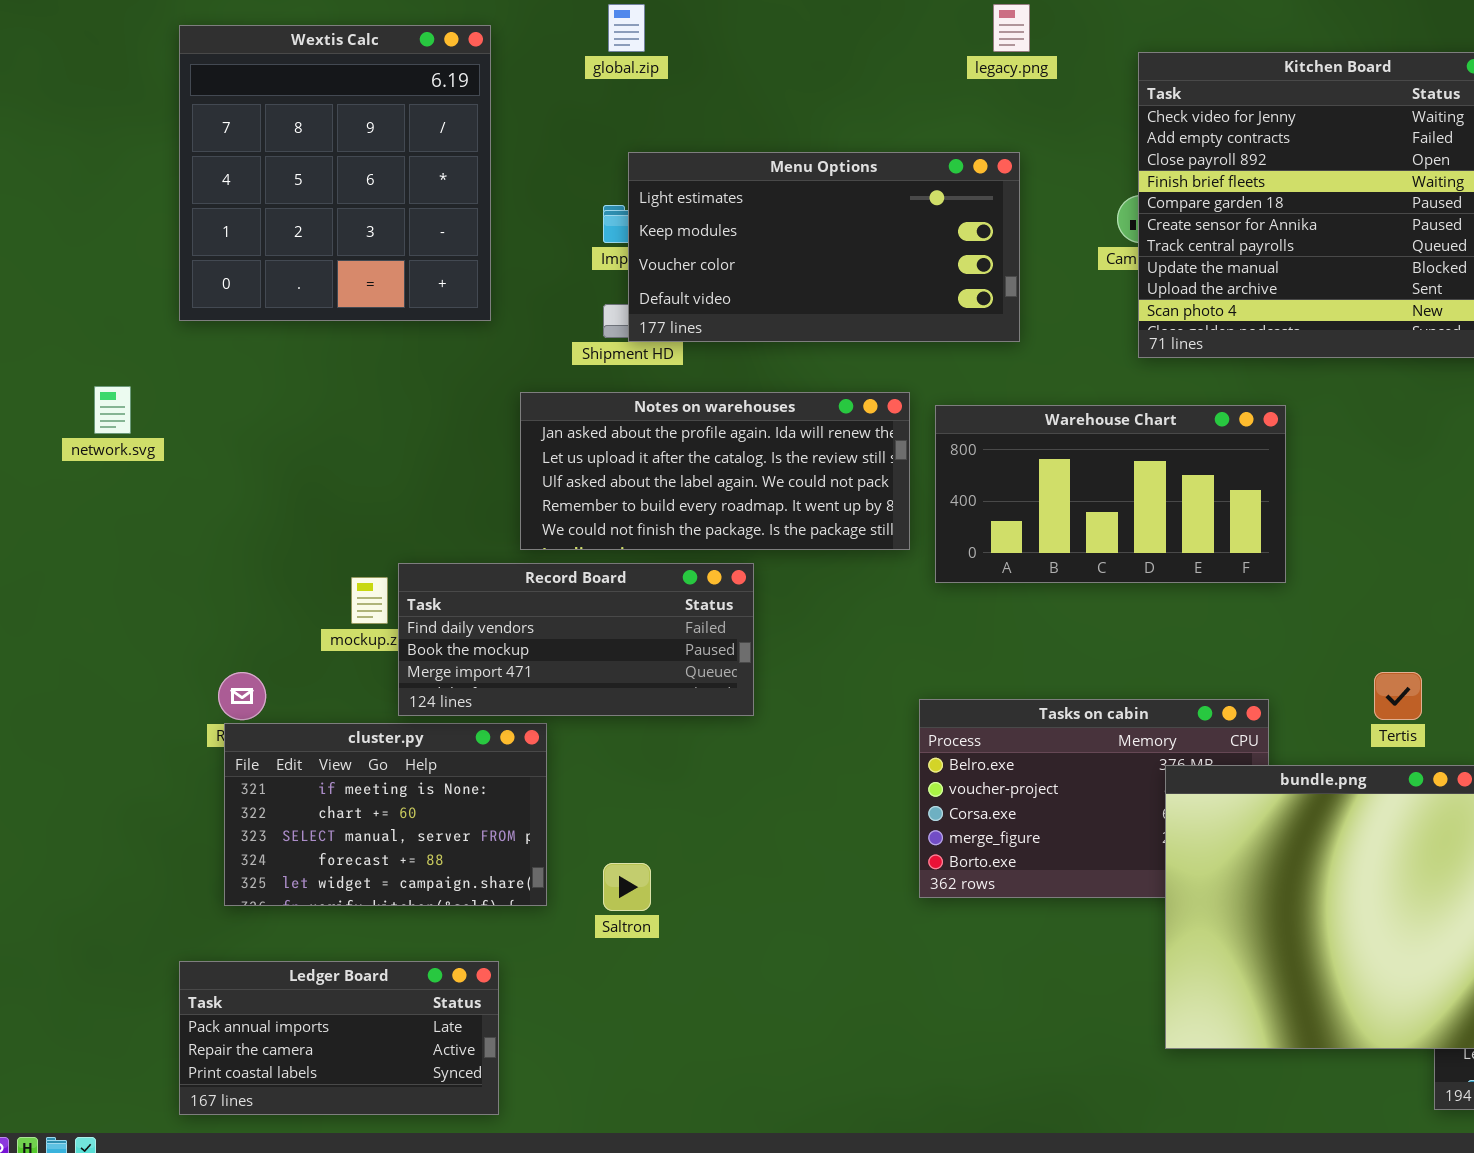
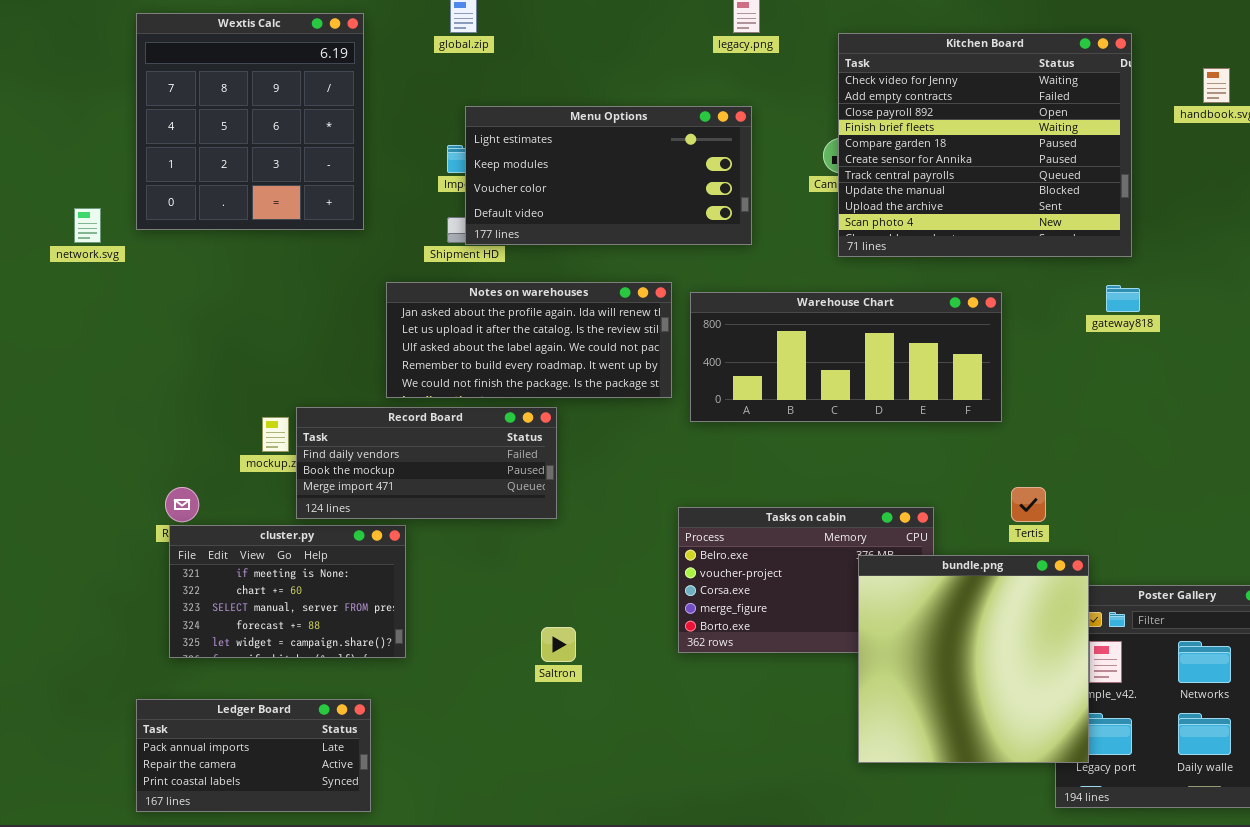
network.svg: [94,386,131,434] -> [74,208,101,243], moved
Warehouse Chart: [935,405,1286,583] -> [690,292,1002,422], resized
Saltron: [603,863,651,911] -> [541,627,576,662], moved

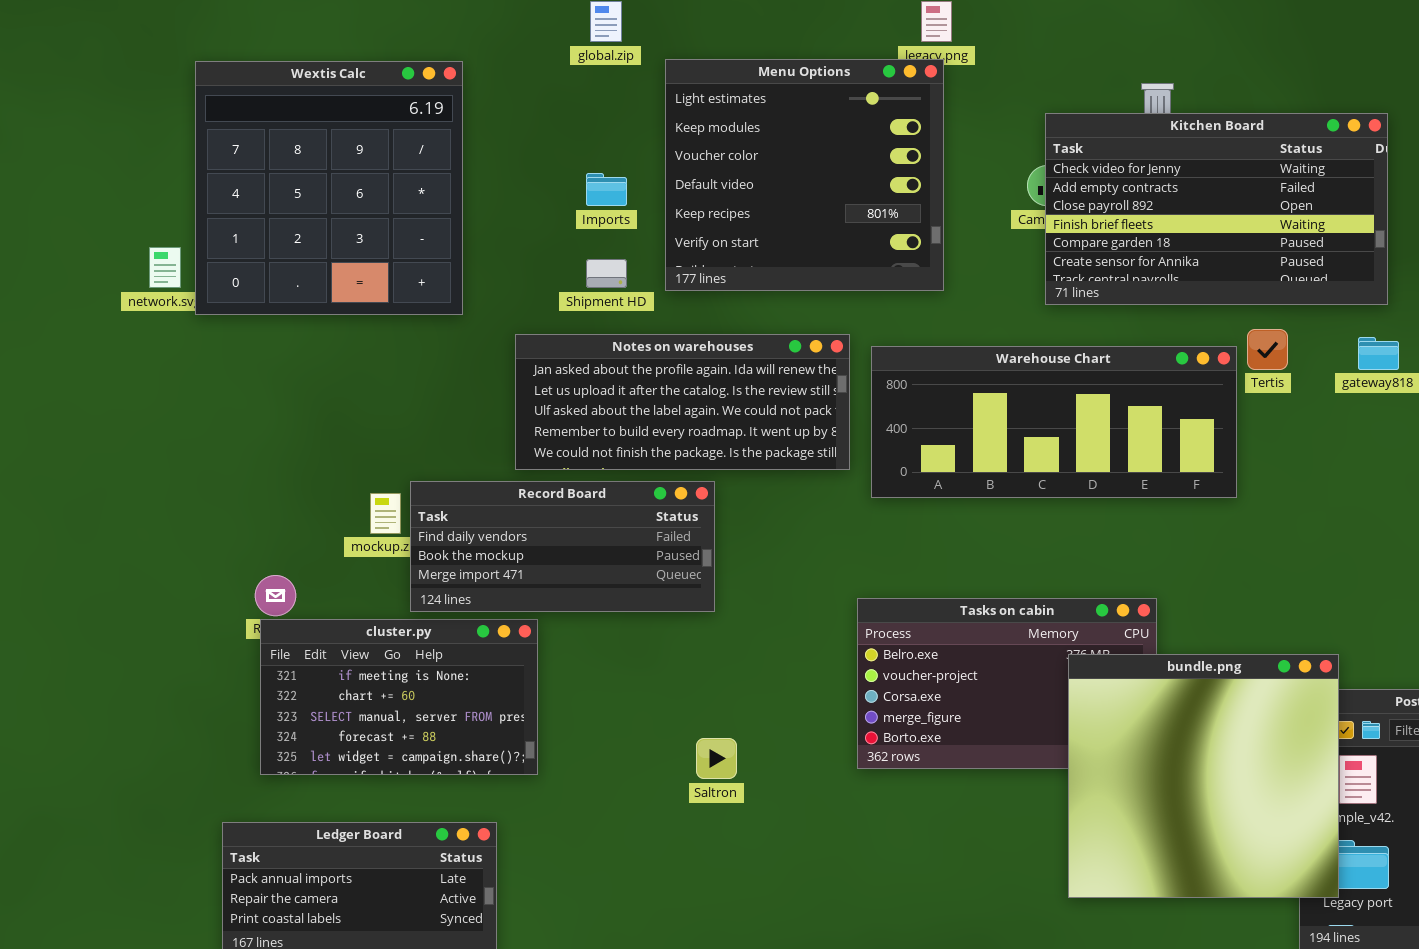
Wextis Calc: [136,13,364,230] -> [195,61,463,315], moved
Kitchen Board: [838,33,1132,257] -> [1045,113,1388,305], resized
Menu Options: [465,106,752,245] -> [665,59,944,291], resized
Tertis: [1011,487,1046,522] -> [1247,329,1288,370], moved

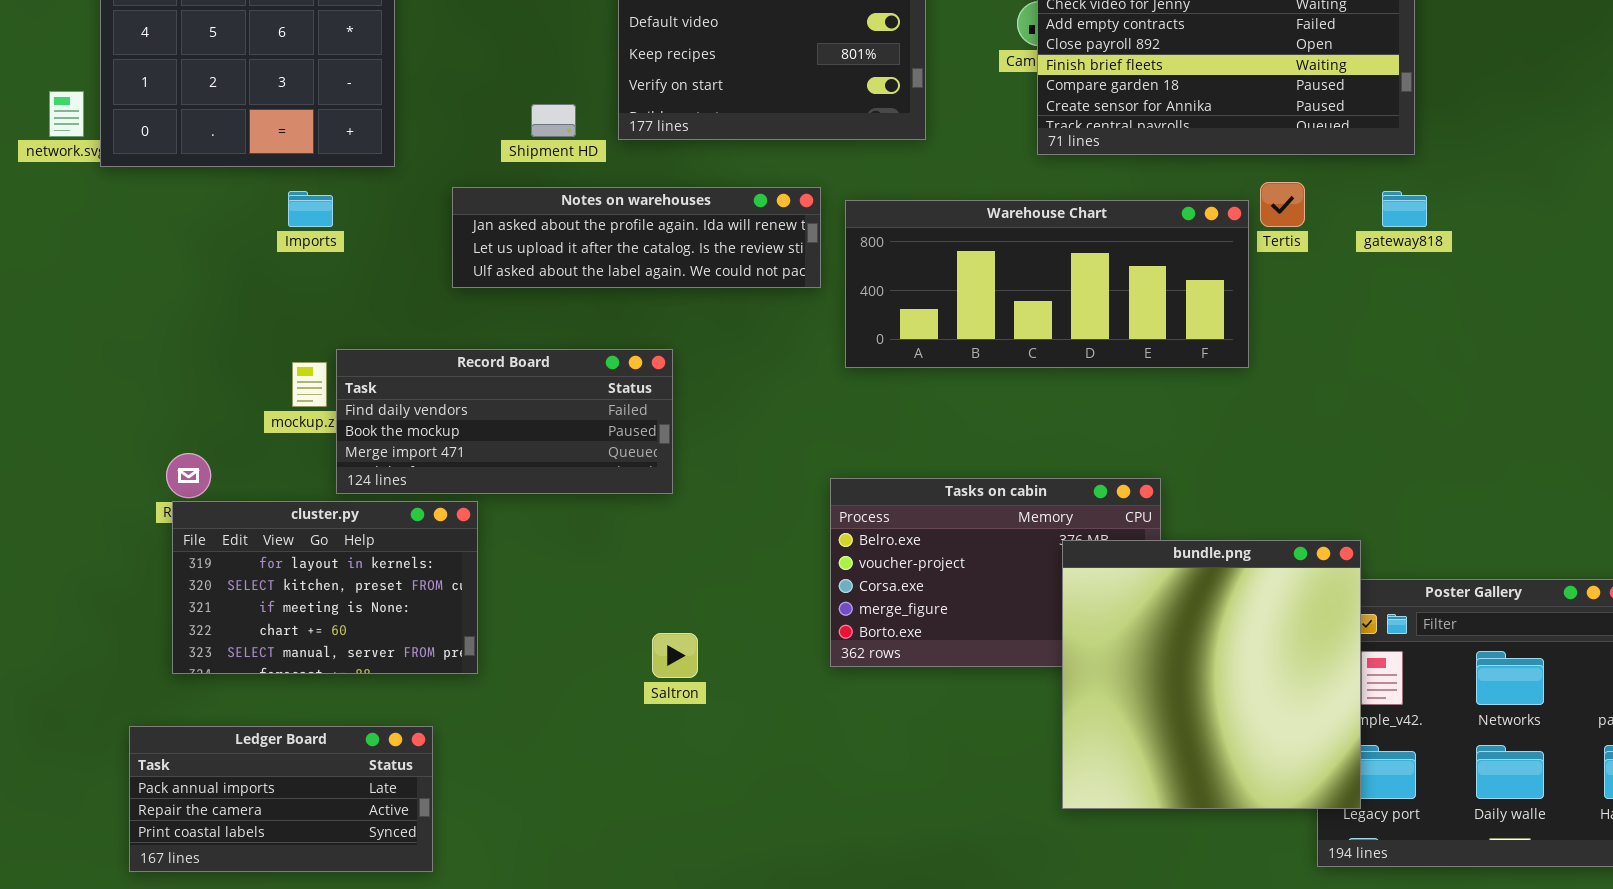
Imports: [586,173,627,206] -> [288,191,333,227], moved
Notes on warehouses: [515,334,850,470] -> [452,187,821,288], resized
cluster.py: [260,619,538,775] -> [172,501,478,674], scrolled up 2 rows

